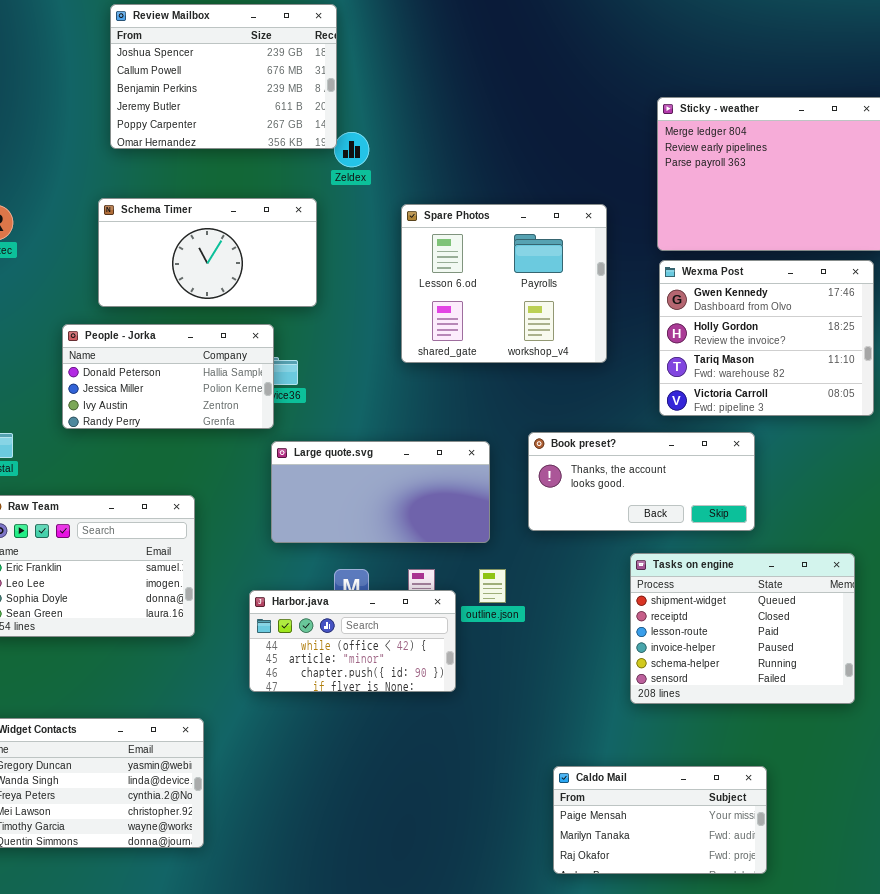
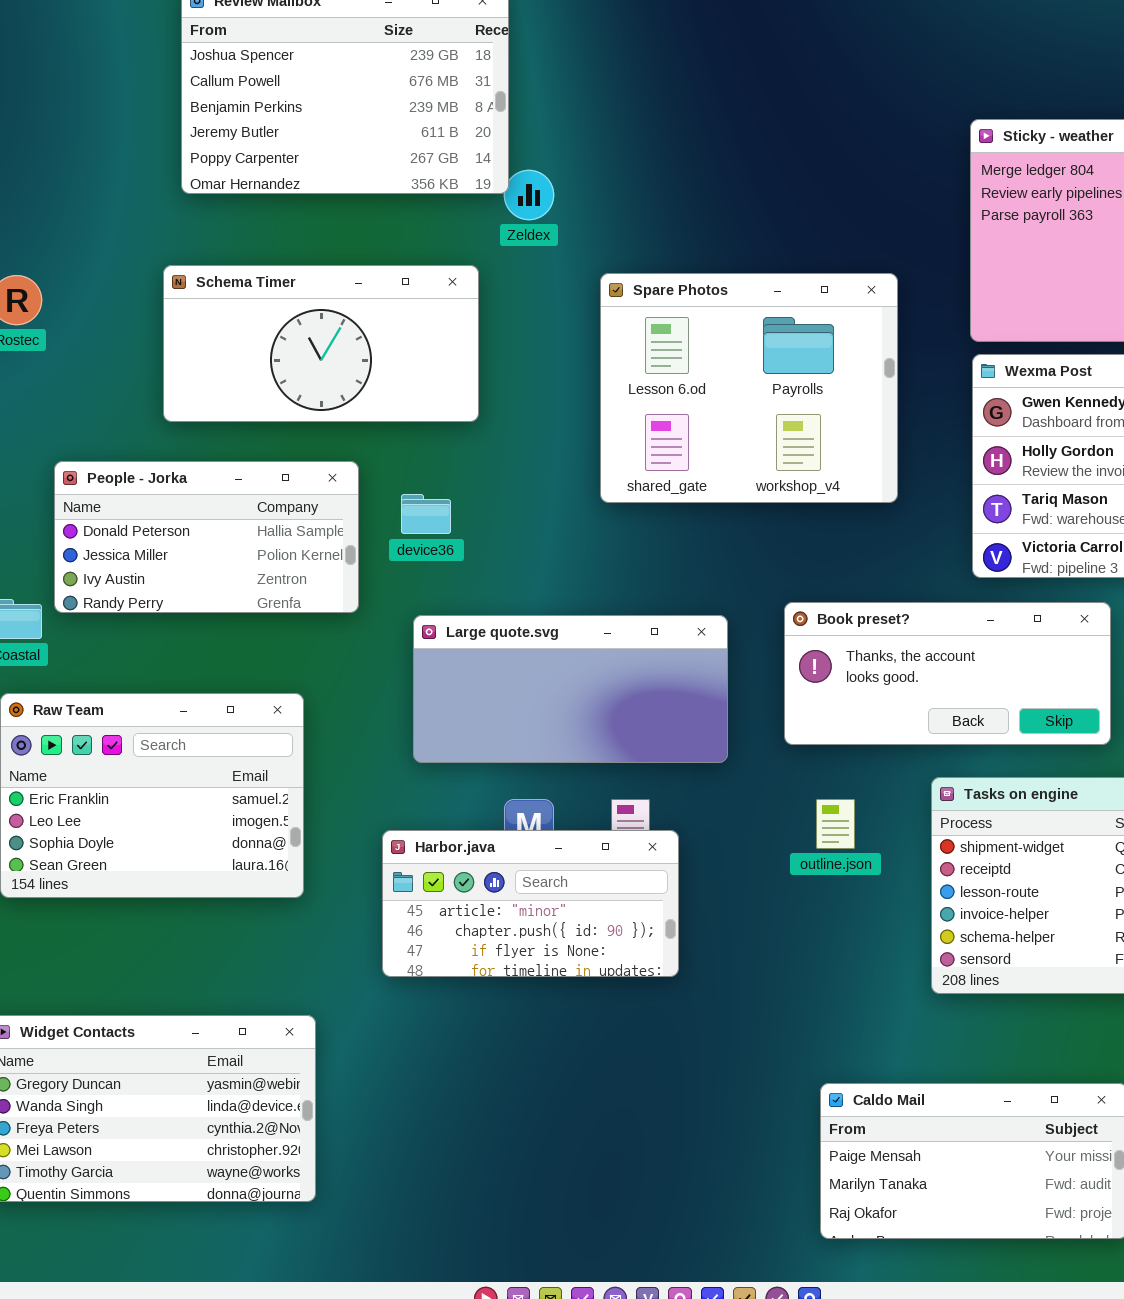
People - Jorka: [62,324,274,429] -> [54,461,359,613], moved
outline.json: [479,569,506,603] -> [816,799,855,849], moved
Harbor.java: [249,590,456,692] -> [382,830,679,977], scrolled down 1 row

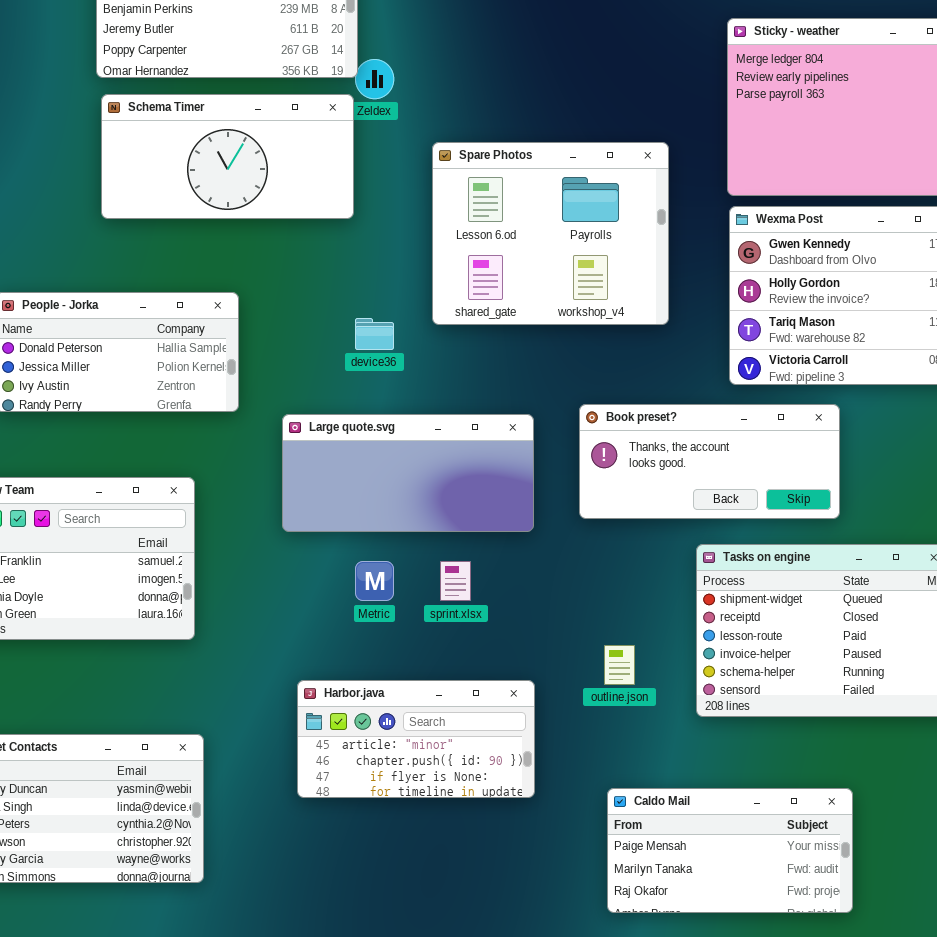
Schema Timer: [163,265,479,422] -> [101,94,354,219], moved
device36: [401,494,451,534] -> [355,318,394,350], moved
outline.json: [816,799,855,849] -> [604,645,635,685], moved
Harbor.java: [382,830,679,977] -> [297,680,535,798], moved

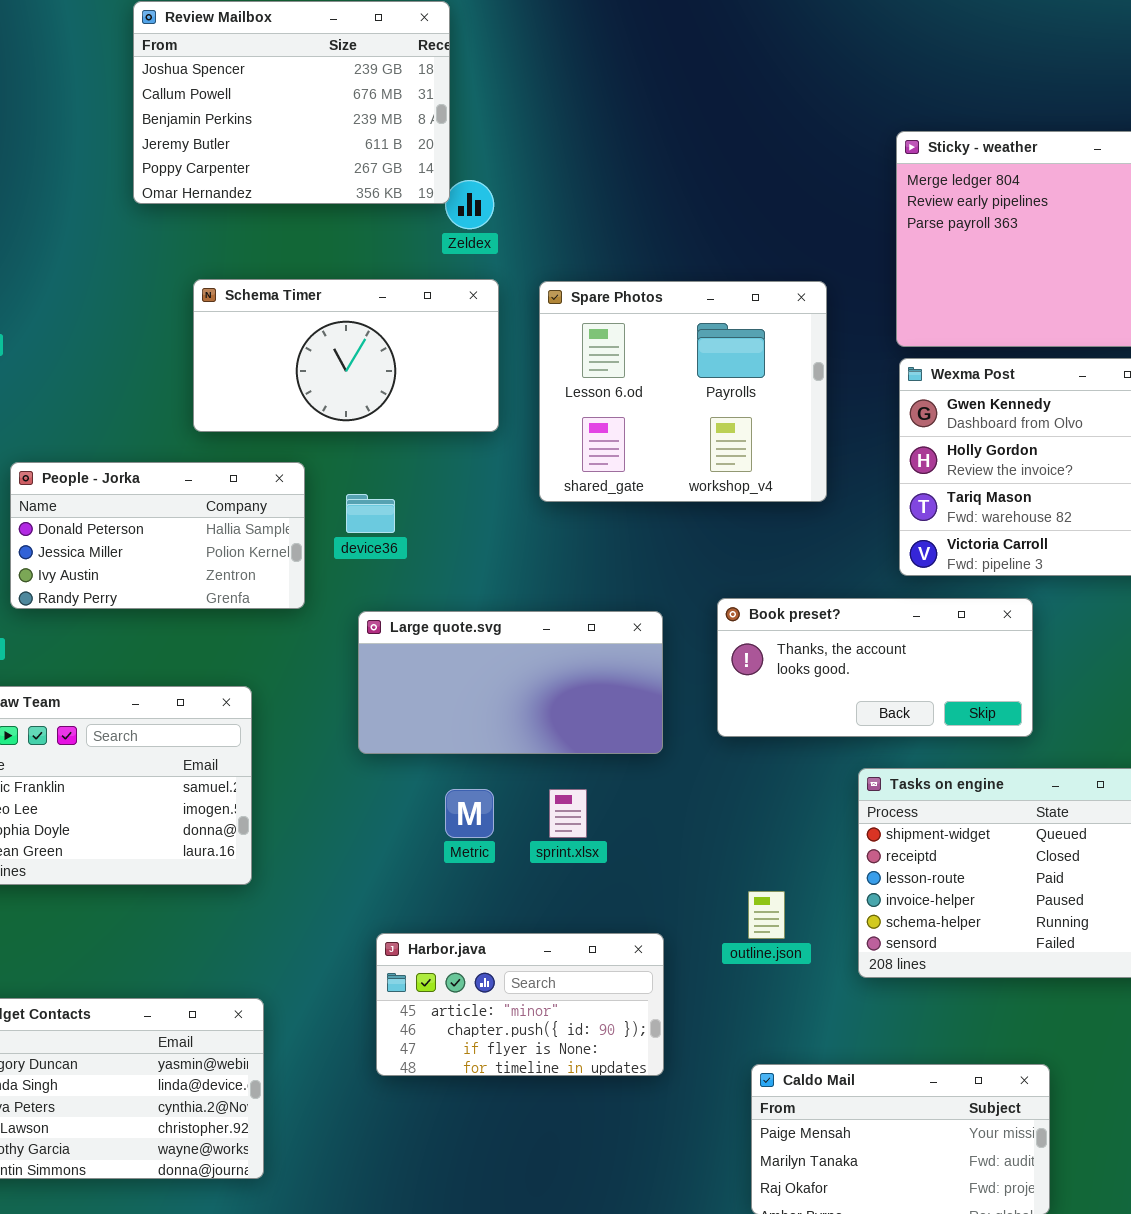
Schema Timer: [101,94,354,219] -> [193,279,499,432], moved
device36: [355,318,394,350] -> [346,494,395,533], moved

